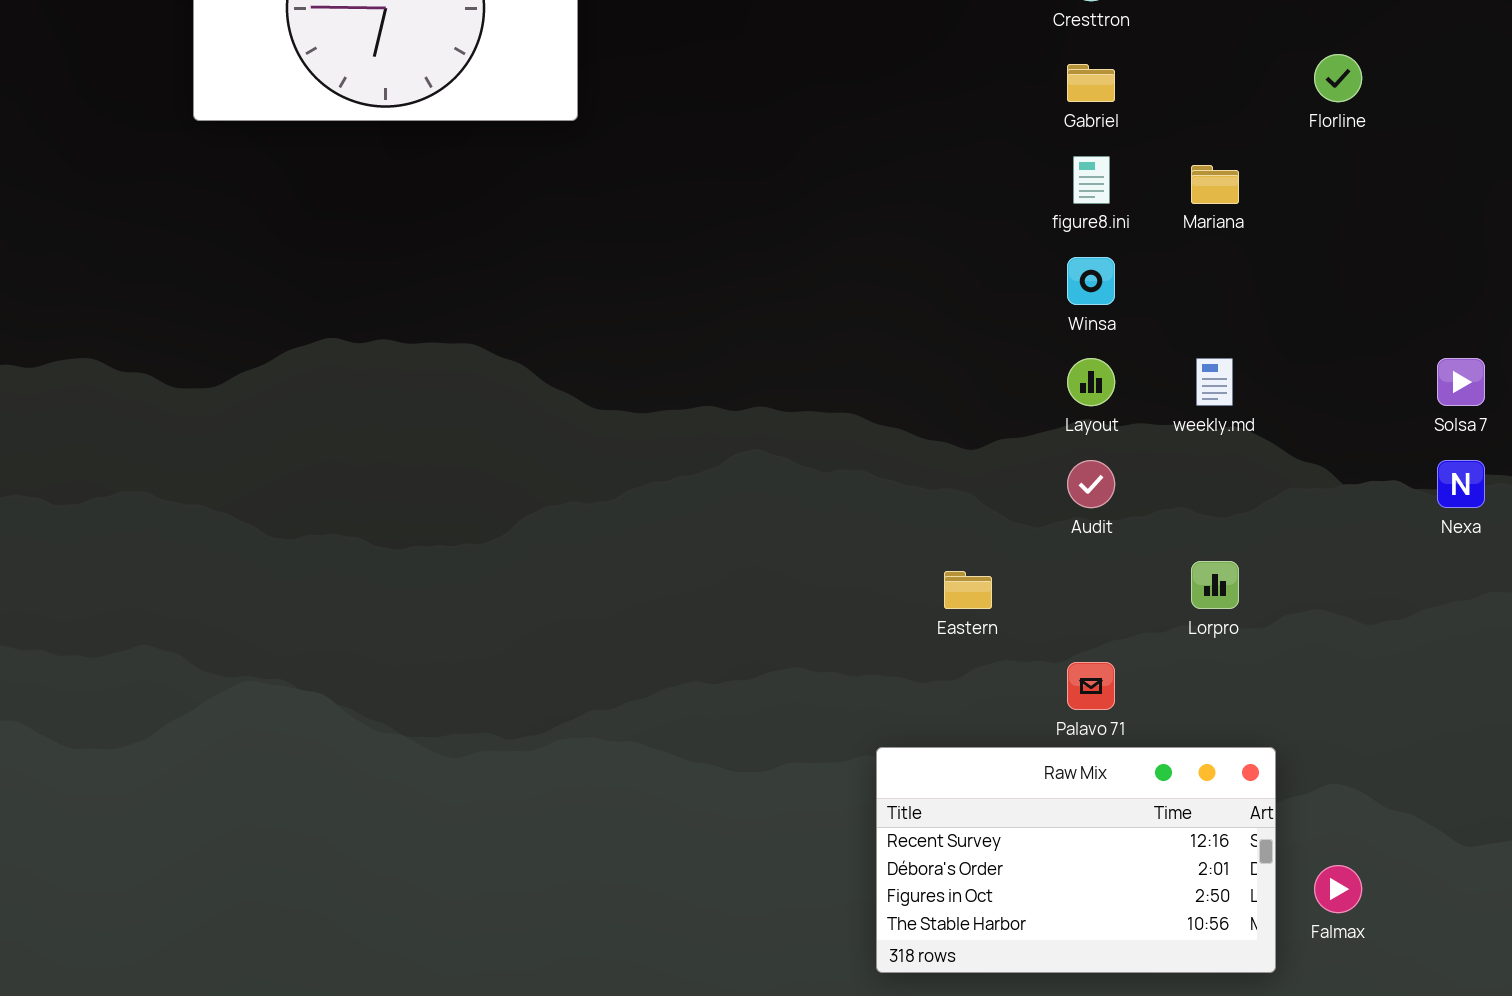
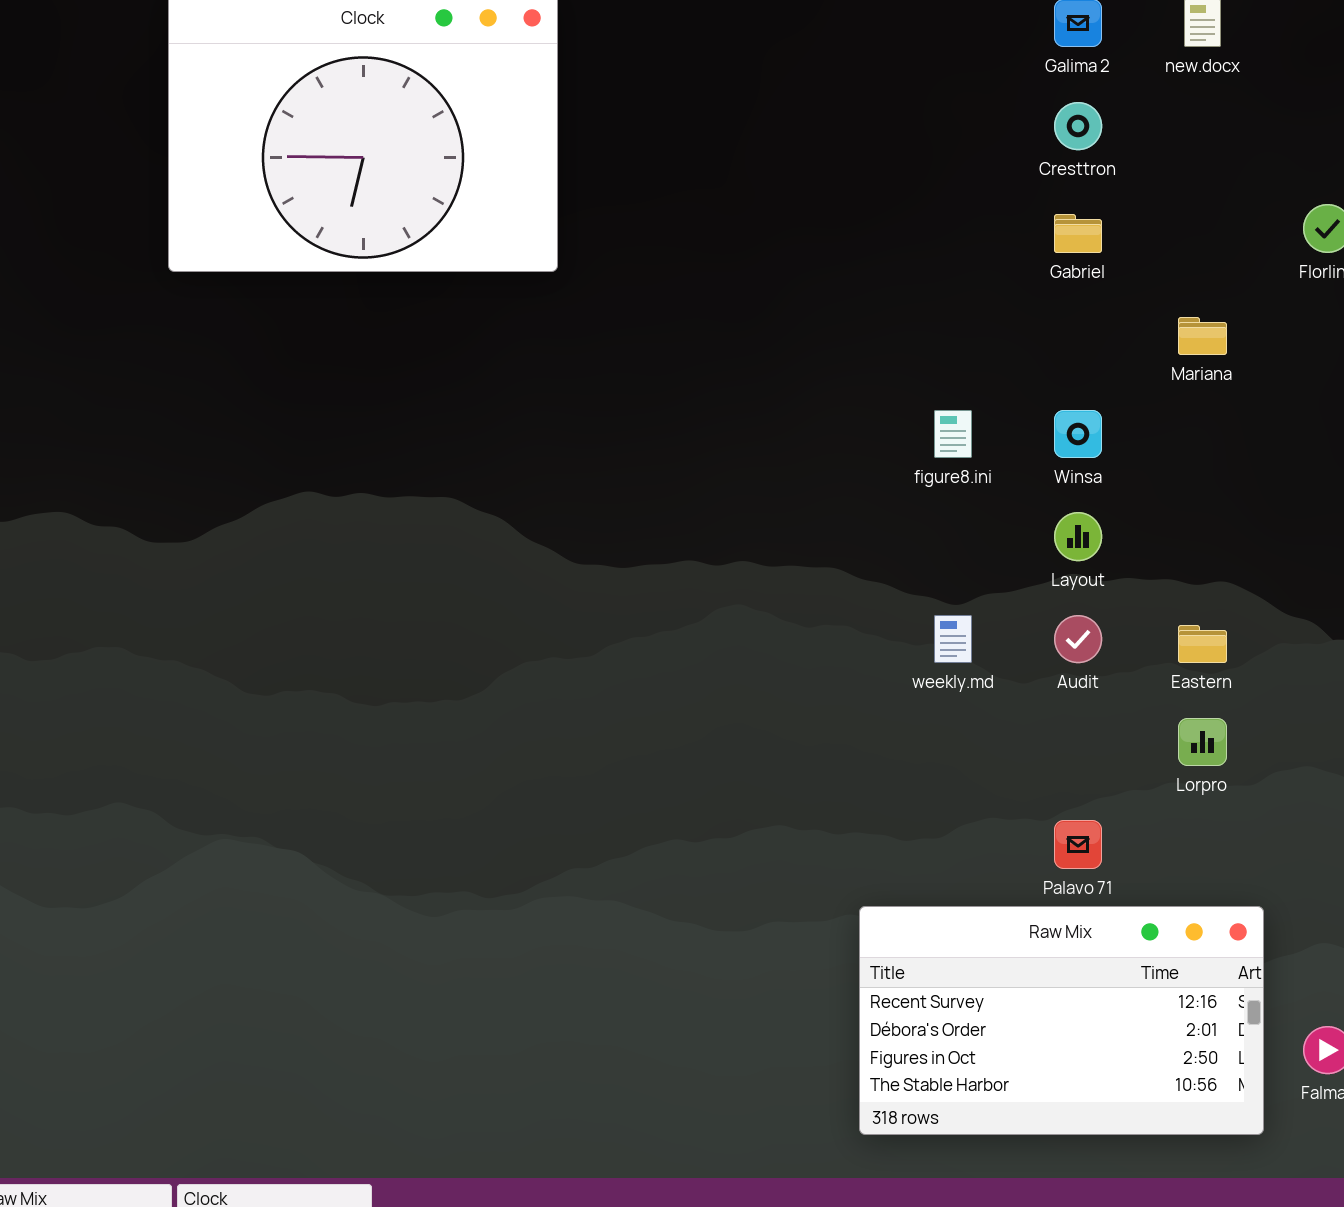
figure8.ini: [1073,156,1110,204] -> [934,410,972,458], moved
weekly.md: [1196,358,1233,406] -> [934,615,972,663], moved
Eastern: [944,571,992,609] -> [1178,625,1227,663], moved

